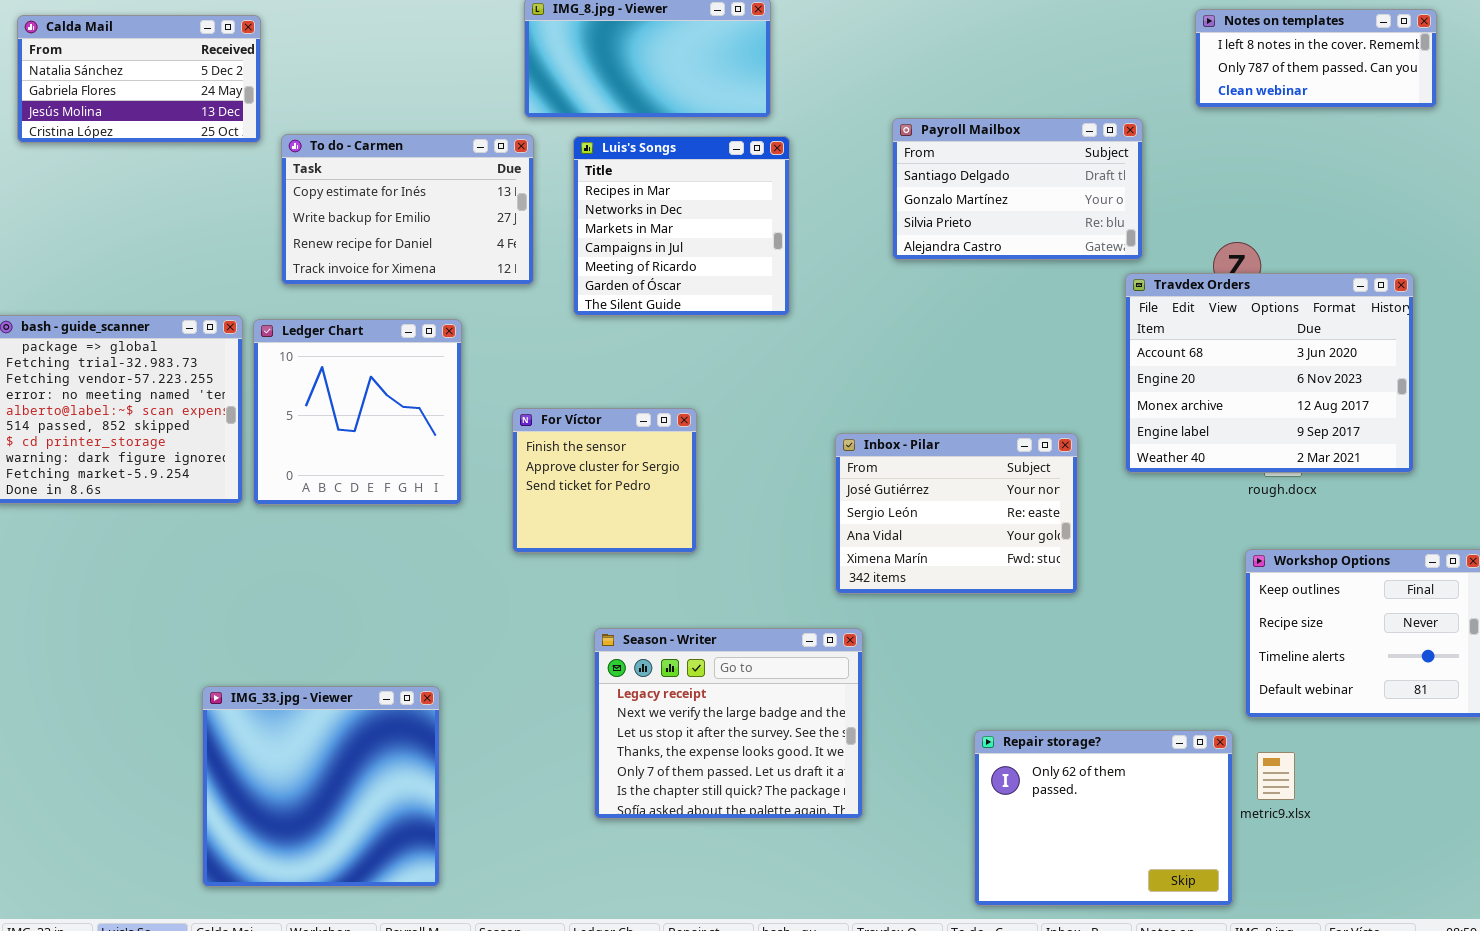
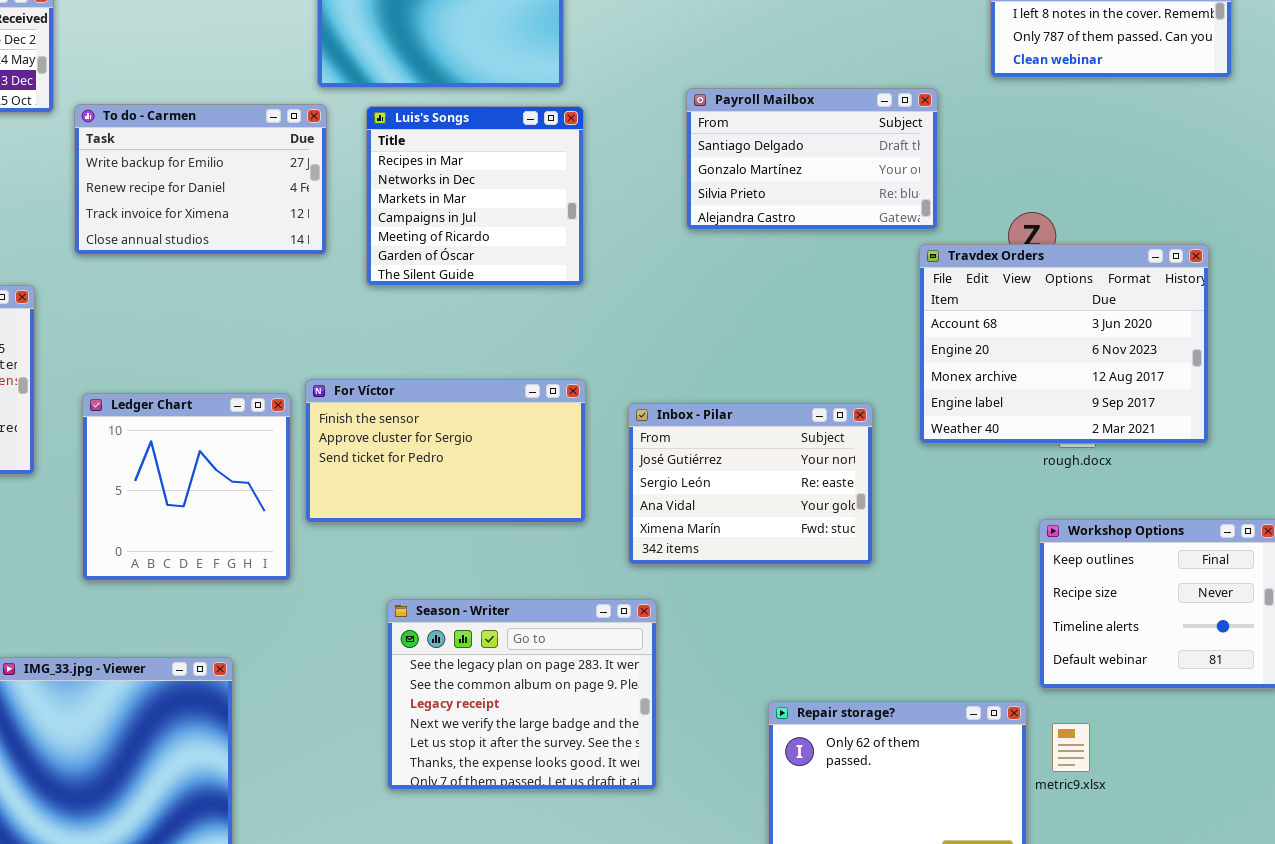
To do - Carmen: [281,134,534,285] -> [74,104,327,255], scrolled down 1 row
Ledger Chart: [253,319,462,505] -> [82,393,291,581], moved
For Víctor: [512,408,697,553] -> [305,379,586,523], resized
Season - Writer: [594,628,863,819] -> [387,599,657,790], scrolled up 2 rows

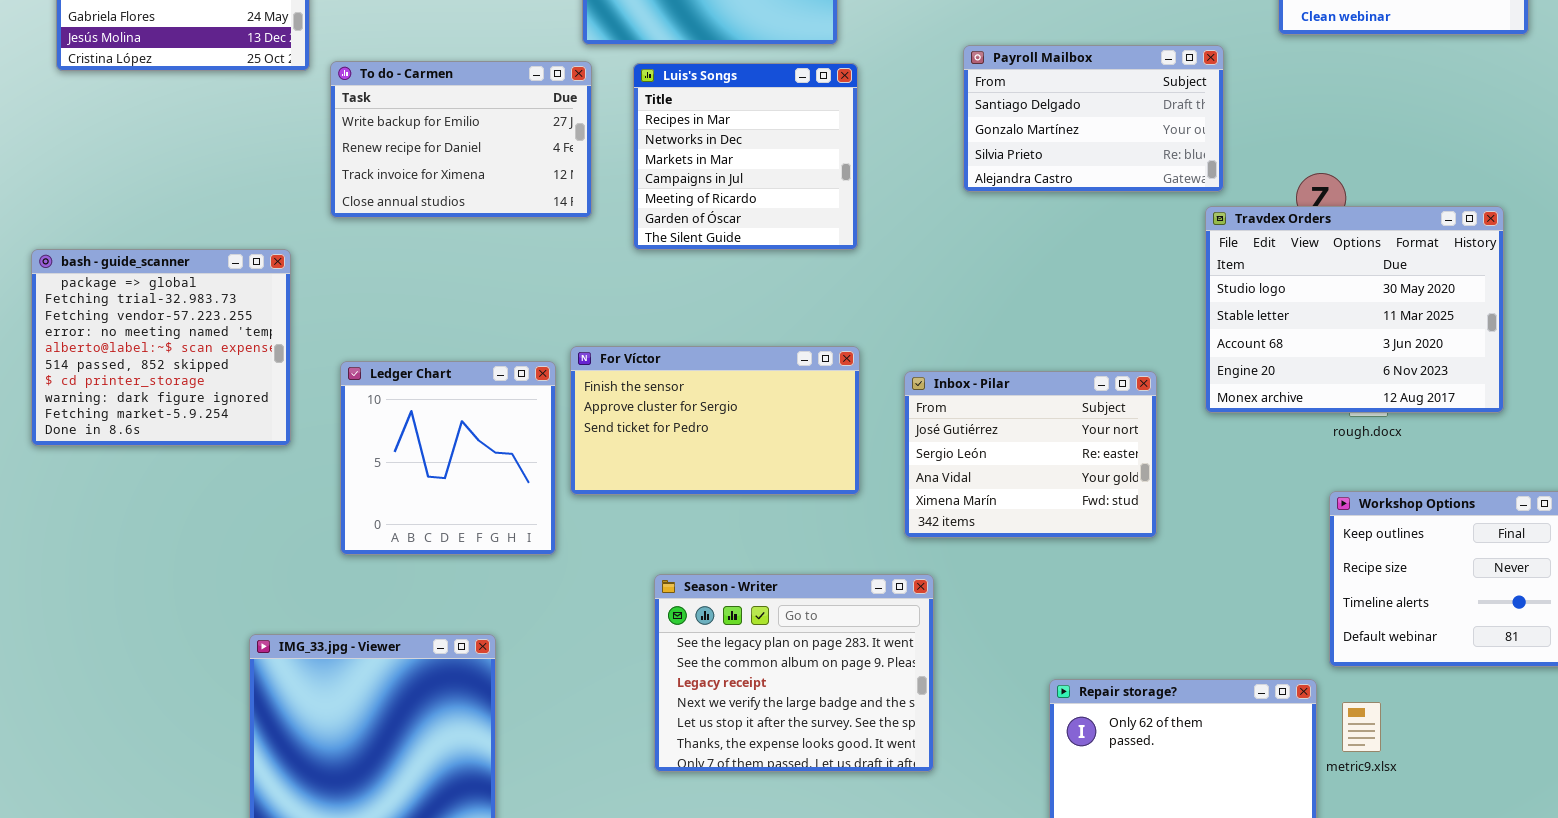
Travdex Orders: [919,244,1209,444] -> [1205,206,1504,413], scrolled up 2 rows

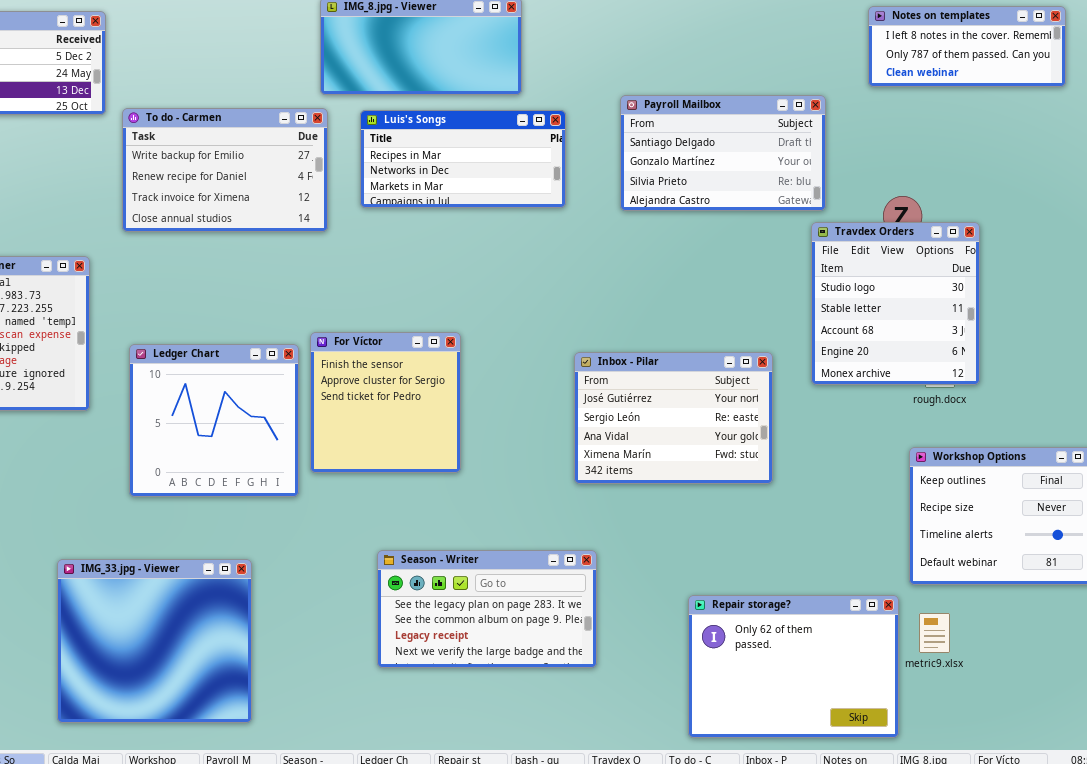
Luis's Songs: [633,63,858,250] -> [360,110,566,208], resized
Travdex Orders: [1205,206,1504,413] -> [811,222,980,385], resized
For Víctor: [570,346,860,495] -> [310,332,461,473], resized
Season - Writer: [654,574,934,772] -> [377,550,597,668], resized

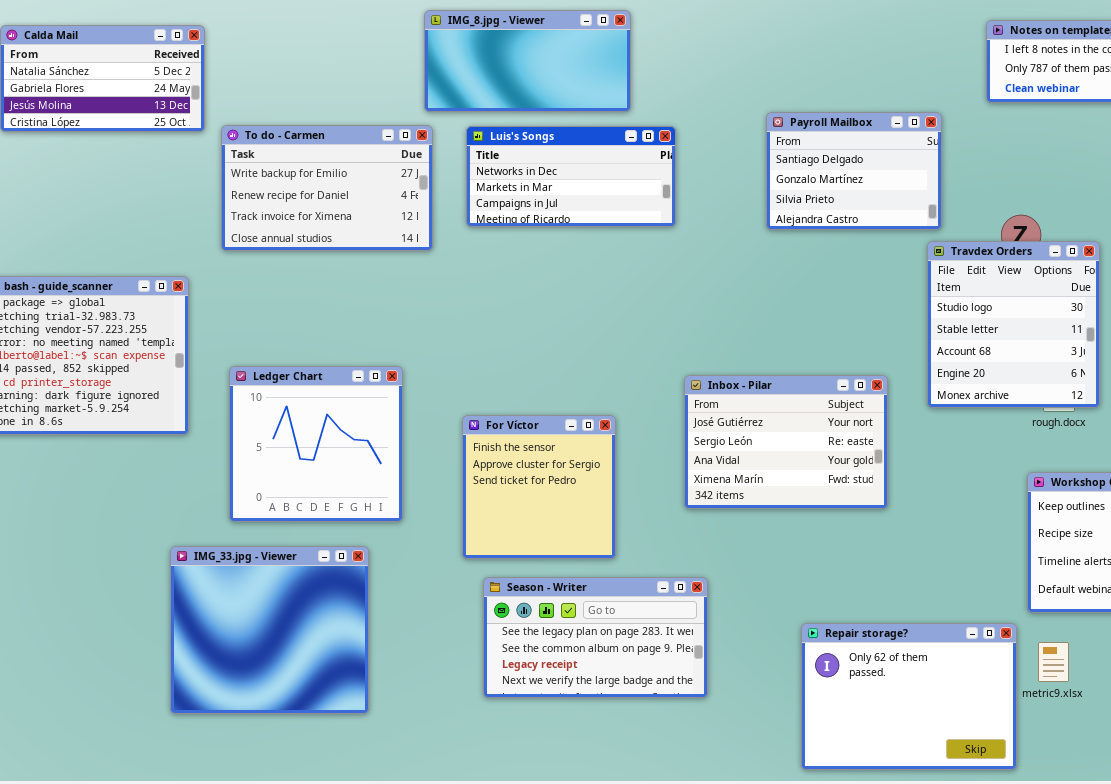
Payroll Mailbox: [620,95,826,211] -> [766,112,942,230], resized
Luis's Songs: [360,110,566,208] -> [466,126,676,227], scrolled down 1 row
For Víctor: [310,332,461,473] -> [462,415,616,559], moved
IMG_33.jpg - Viewer: [57,559,252,723] -> [170,546,369,714], moved

